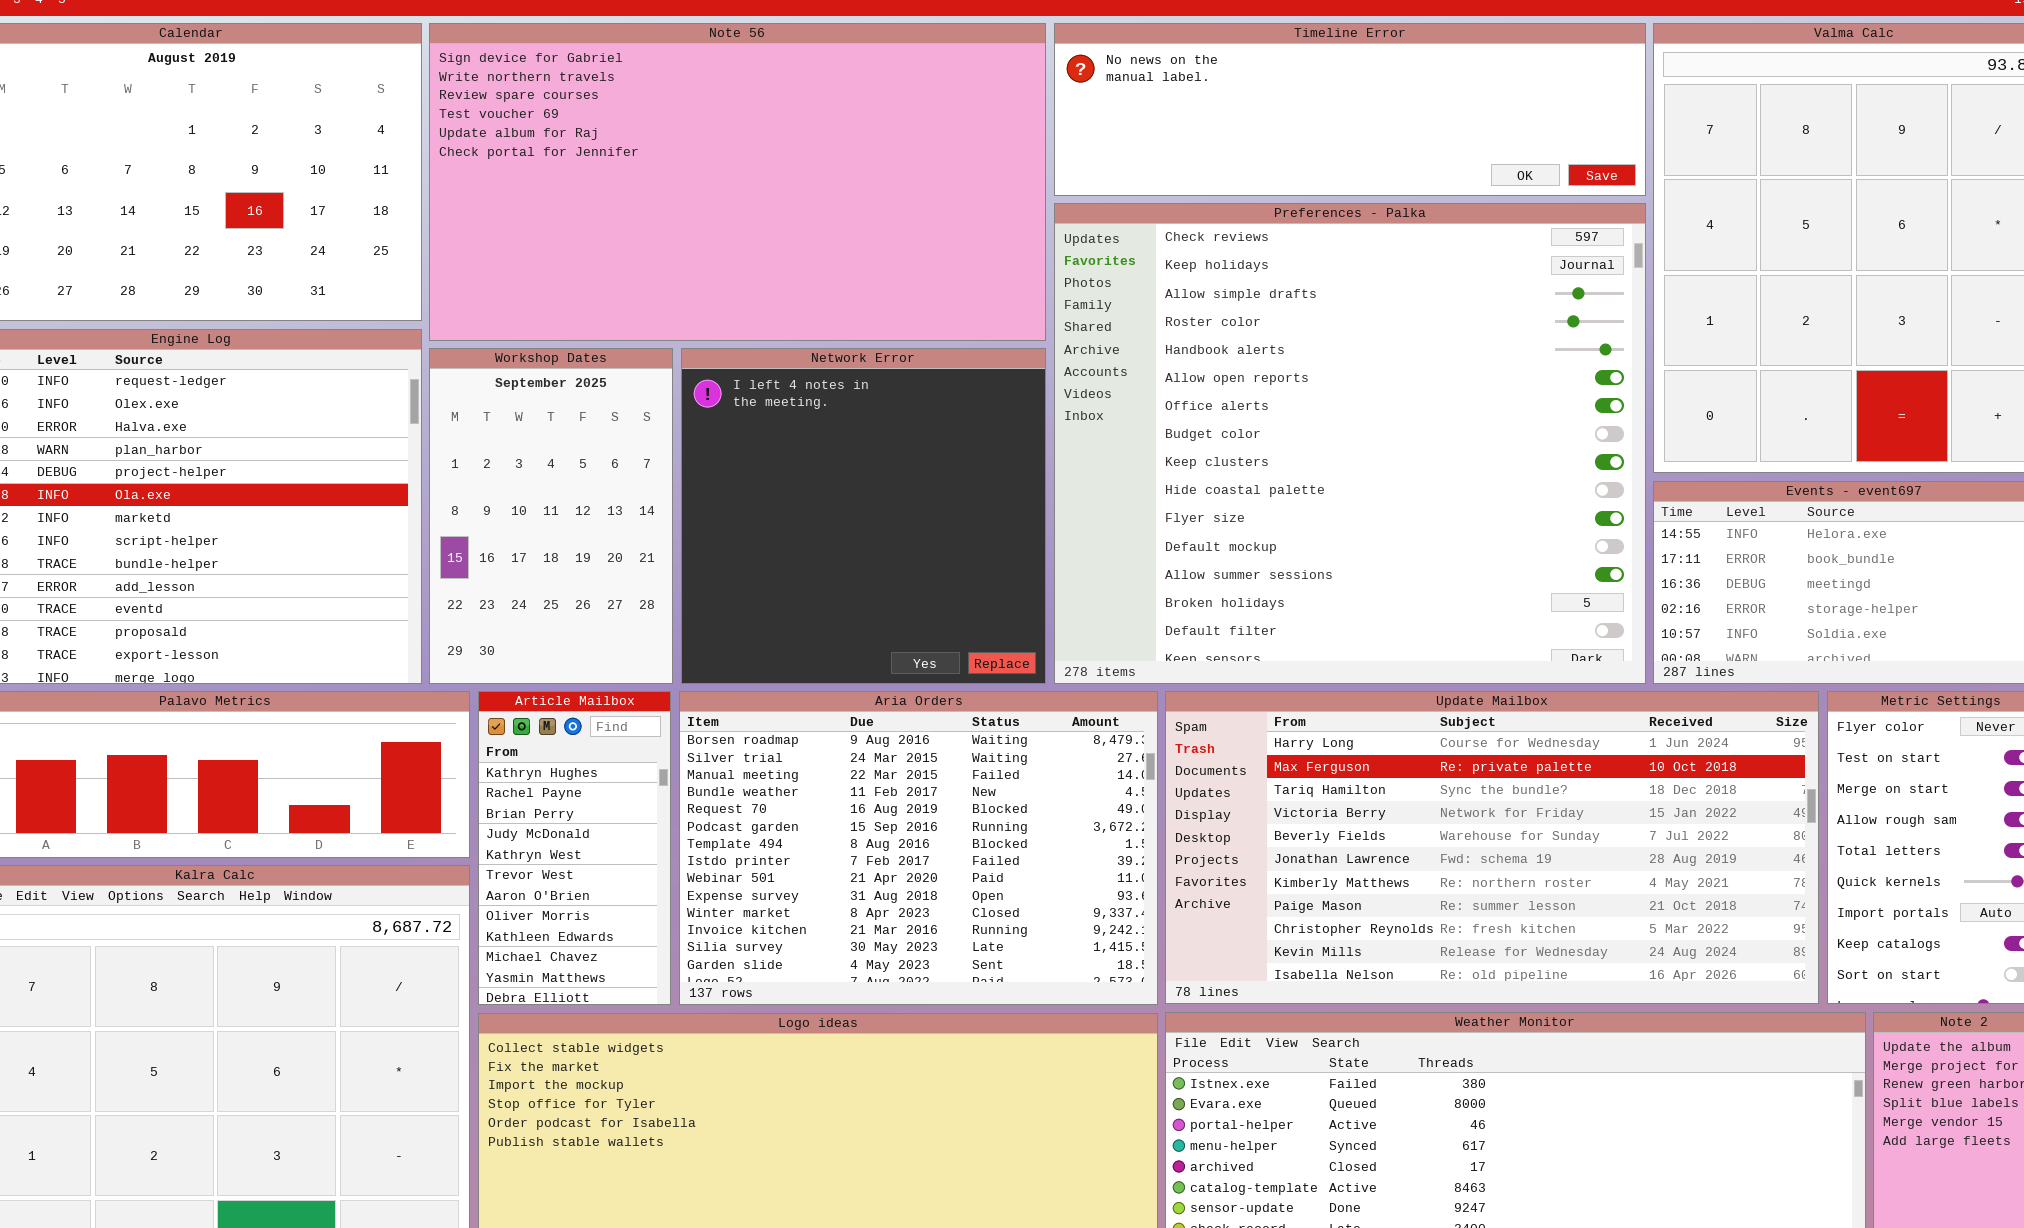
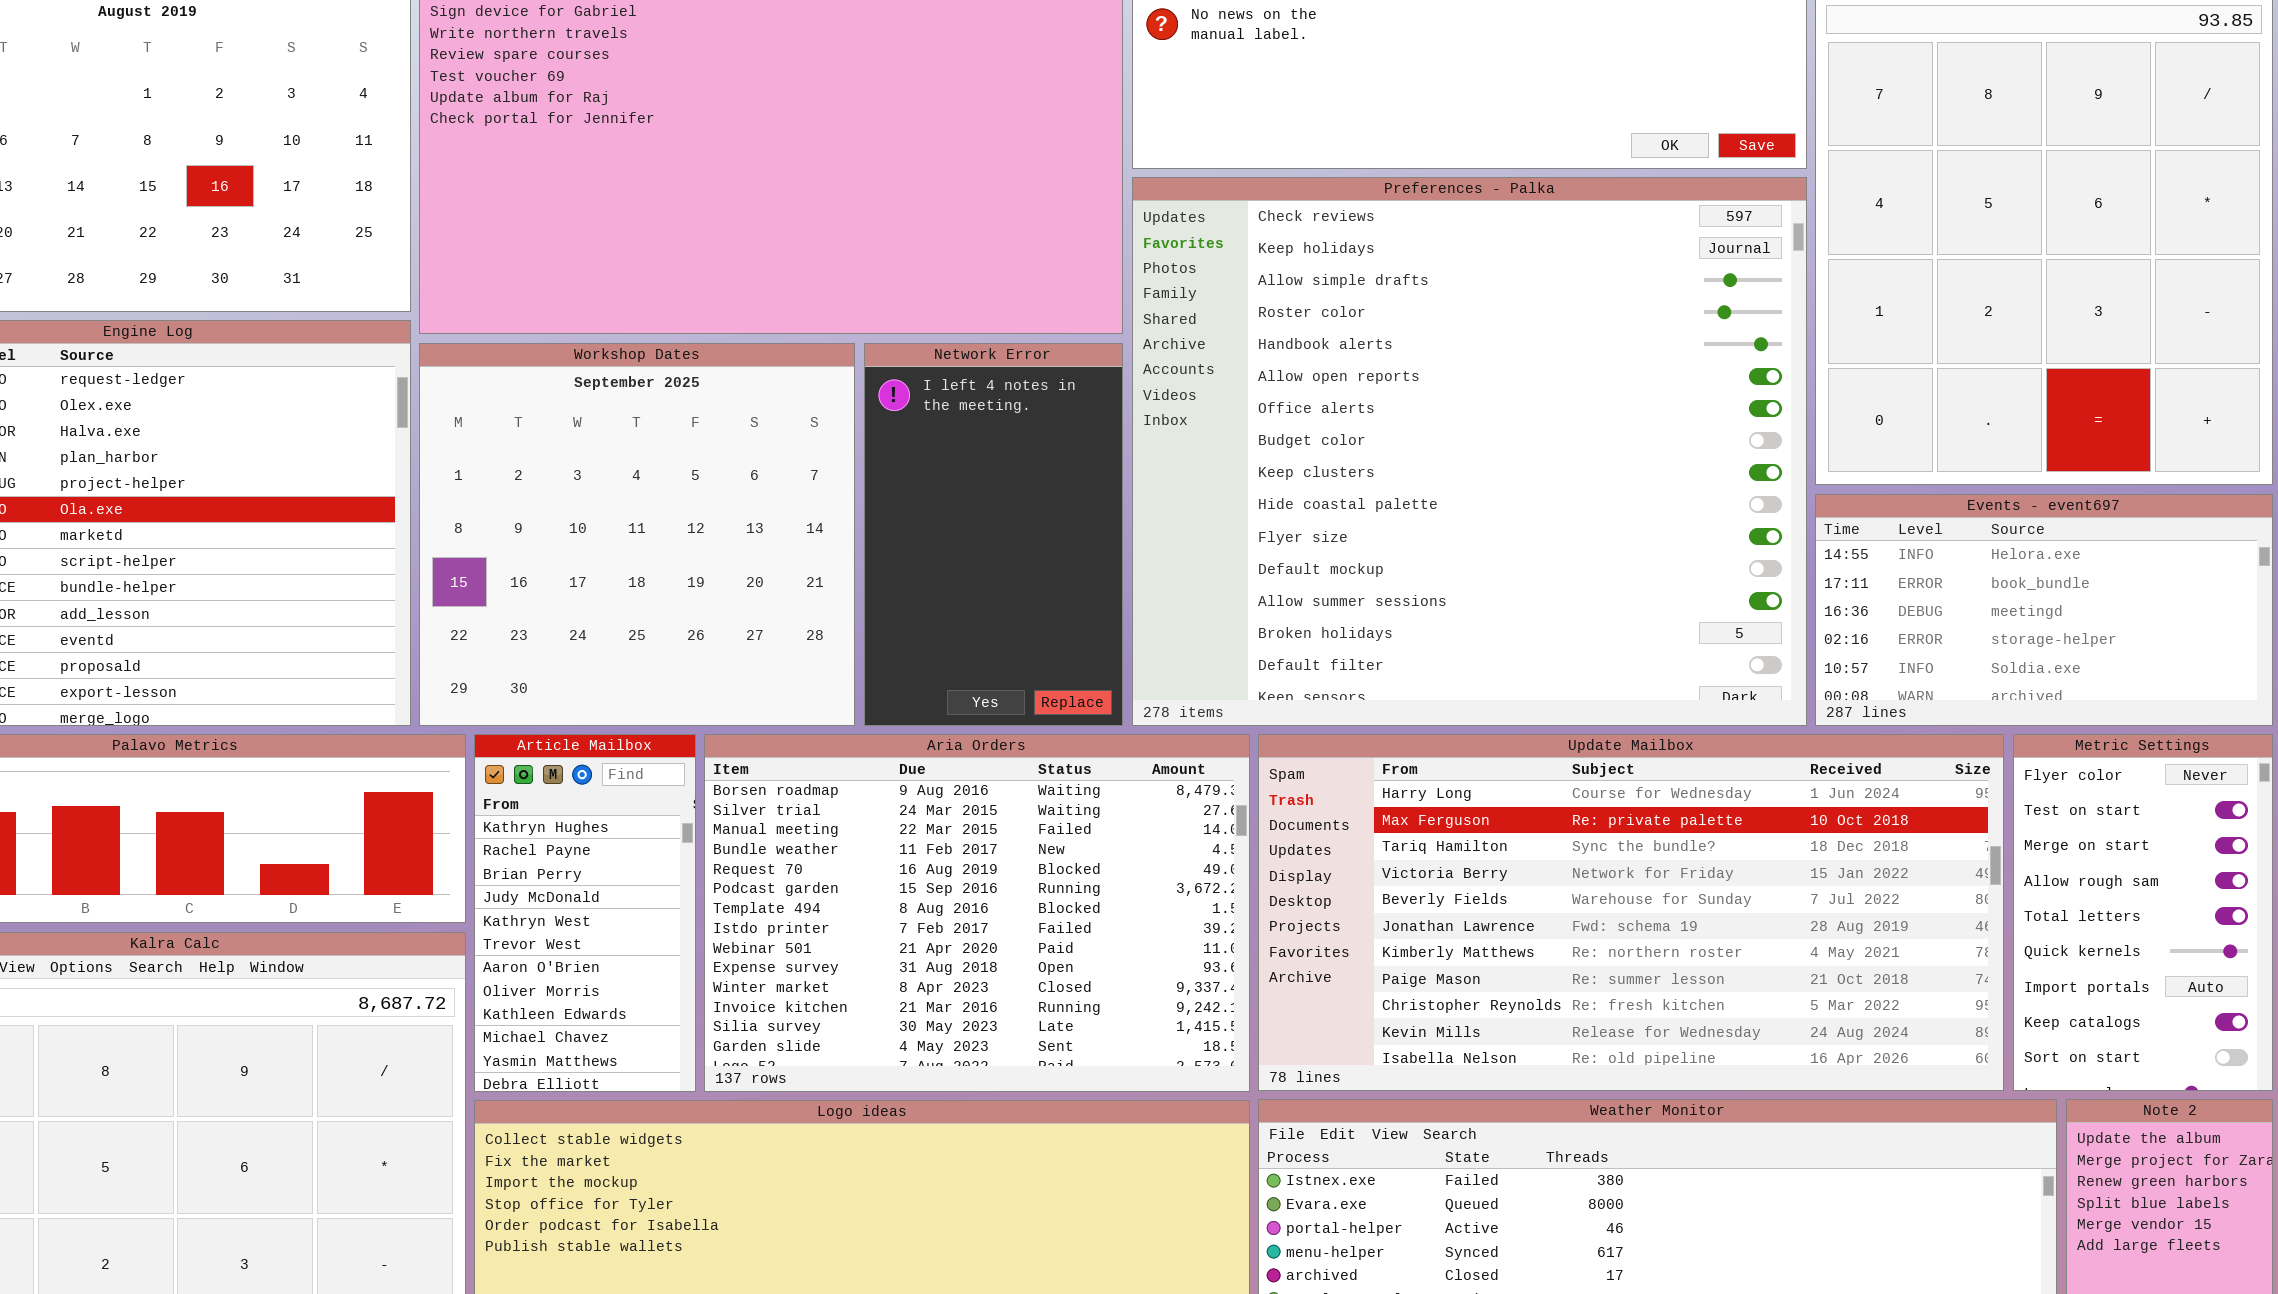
Workshop Dates: [429,348,673,684] -> [419,343,855,726], resized
Network Error: [681,348,1046,684] -> [864,343,1123,726], resized

